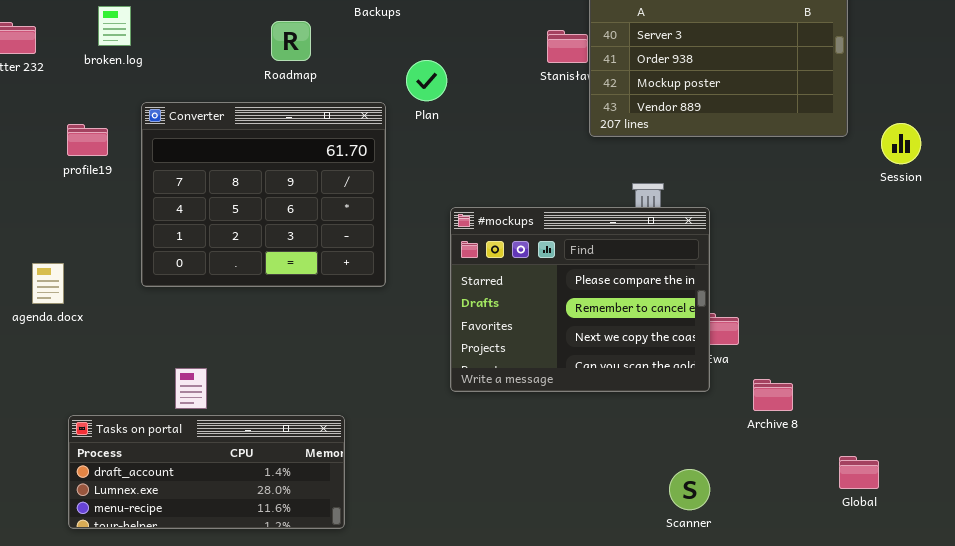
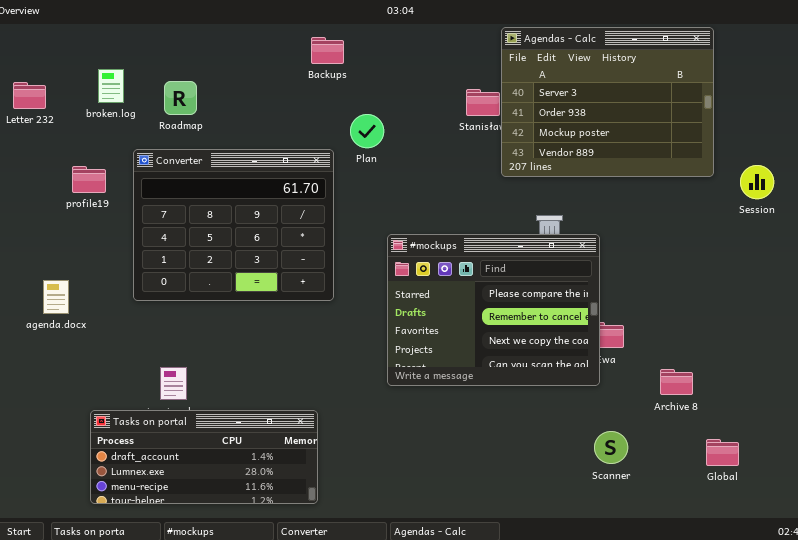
Roadmap: [271,21,311,61] -> [164,81,197,115], moved
Archive 8: [753,379,793,411] -> [660,369,693,395], moved
Tasks on portal: [68,415,345,529] -> [90,410,318,504], moved
Scanner: [669,469,710,510] -> [594,431,628,464], moved

